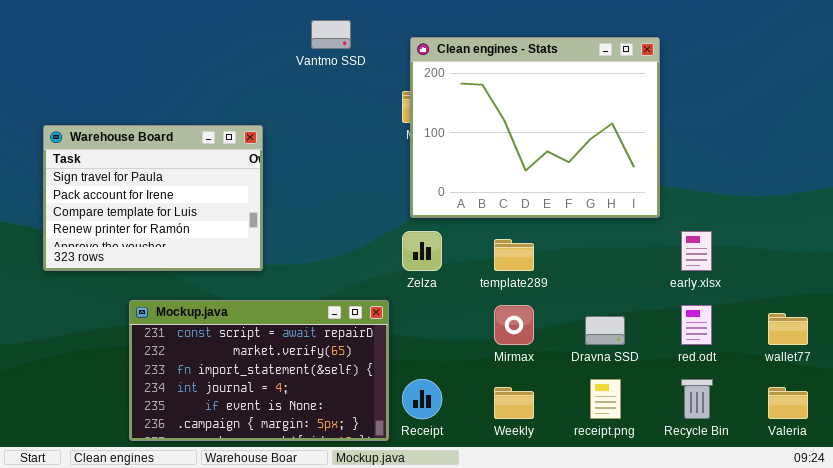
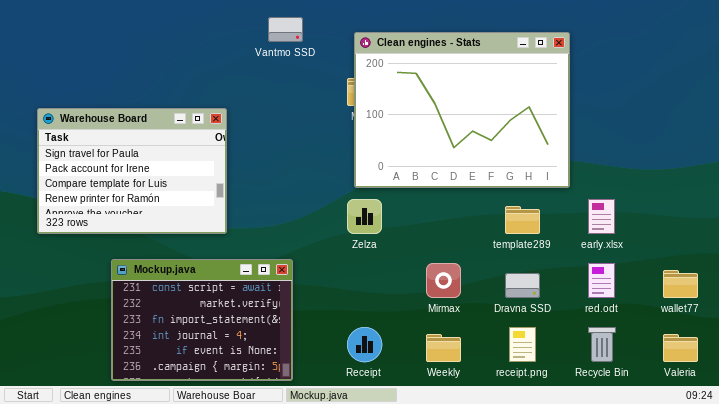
template289: [494,239,534,271] -> [505,206,540,234], moved
Mockup.java: [129,300,389,441] -> [111,259,293,381], resized

